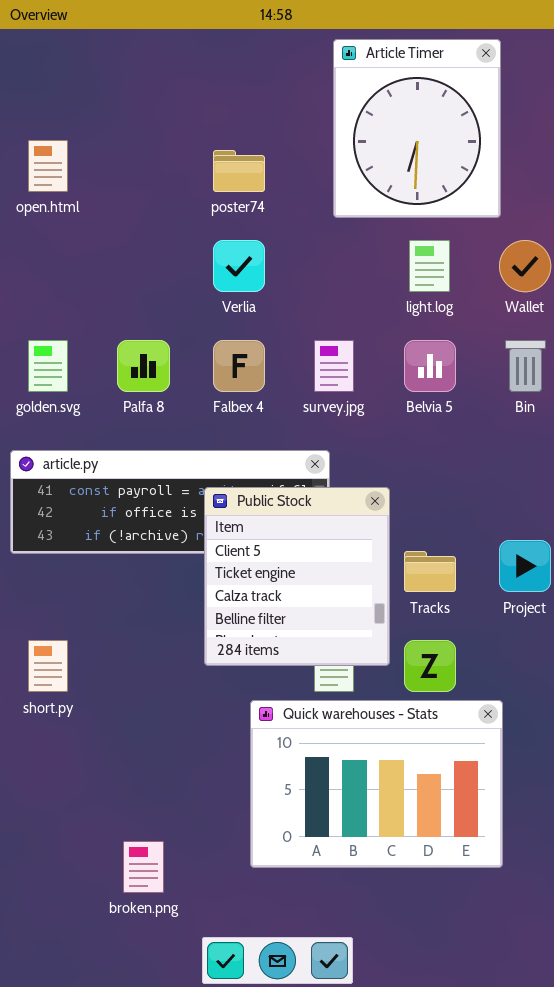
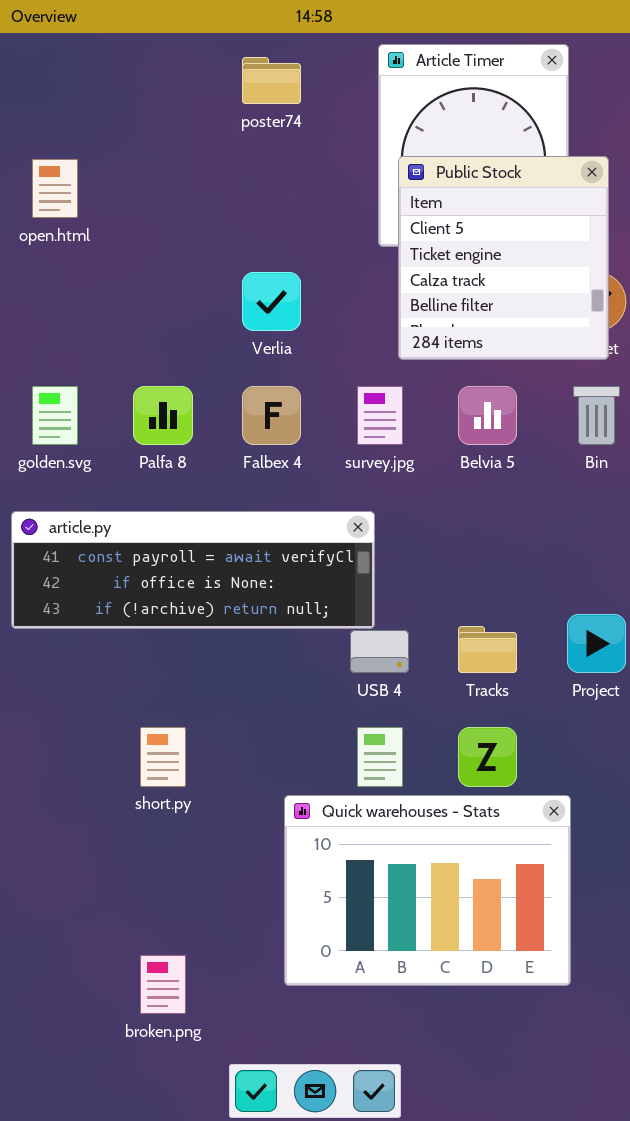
poster74: [213,150,265,192] -> [242,57,301,104], moved
Public Stock: [204,487,390,666] -> [398,156,609,360], moved
short.py: [28,640,68,692] -> [140,727,186,787], moved

